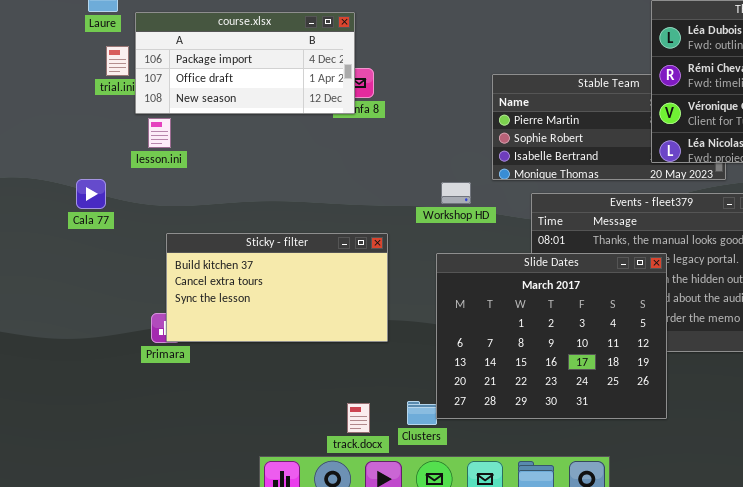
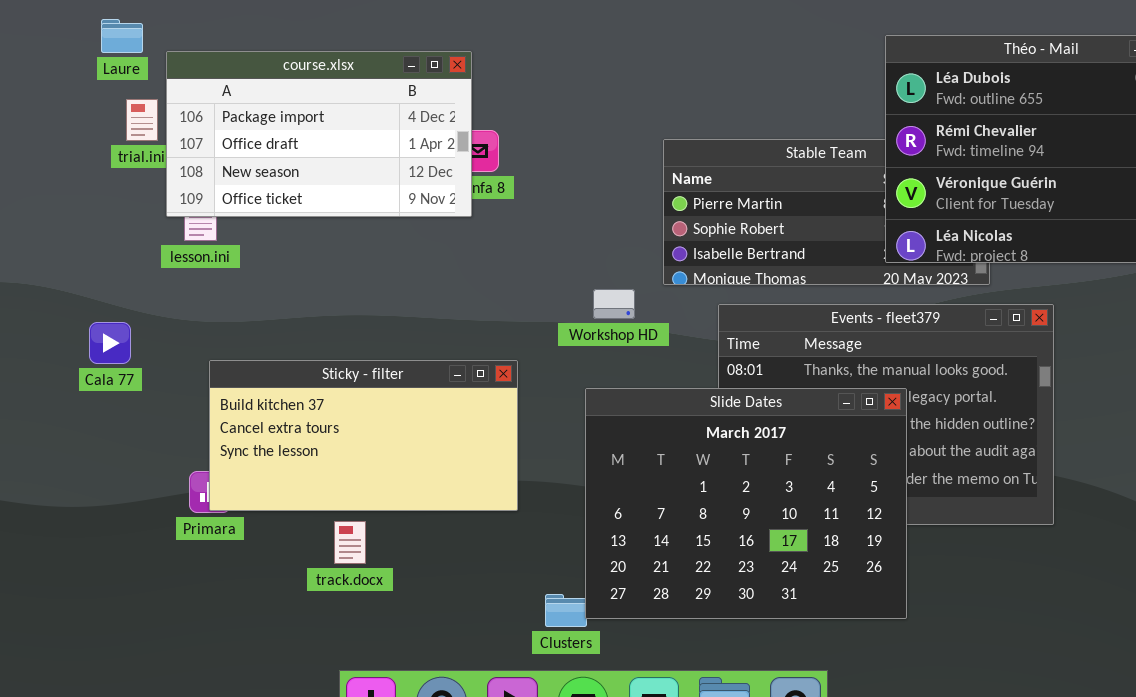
course.xlsx: [135,12,355,114] -> [166,51,472,217], resized
Cala 77: [76,179,106,209] -> [89,322,131,364], moved
track.docx: [347,403,370,433] -> [334,521,366,564], moved

